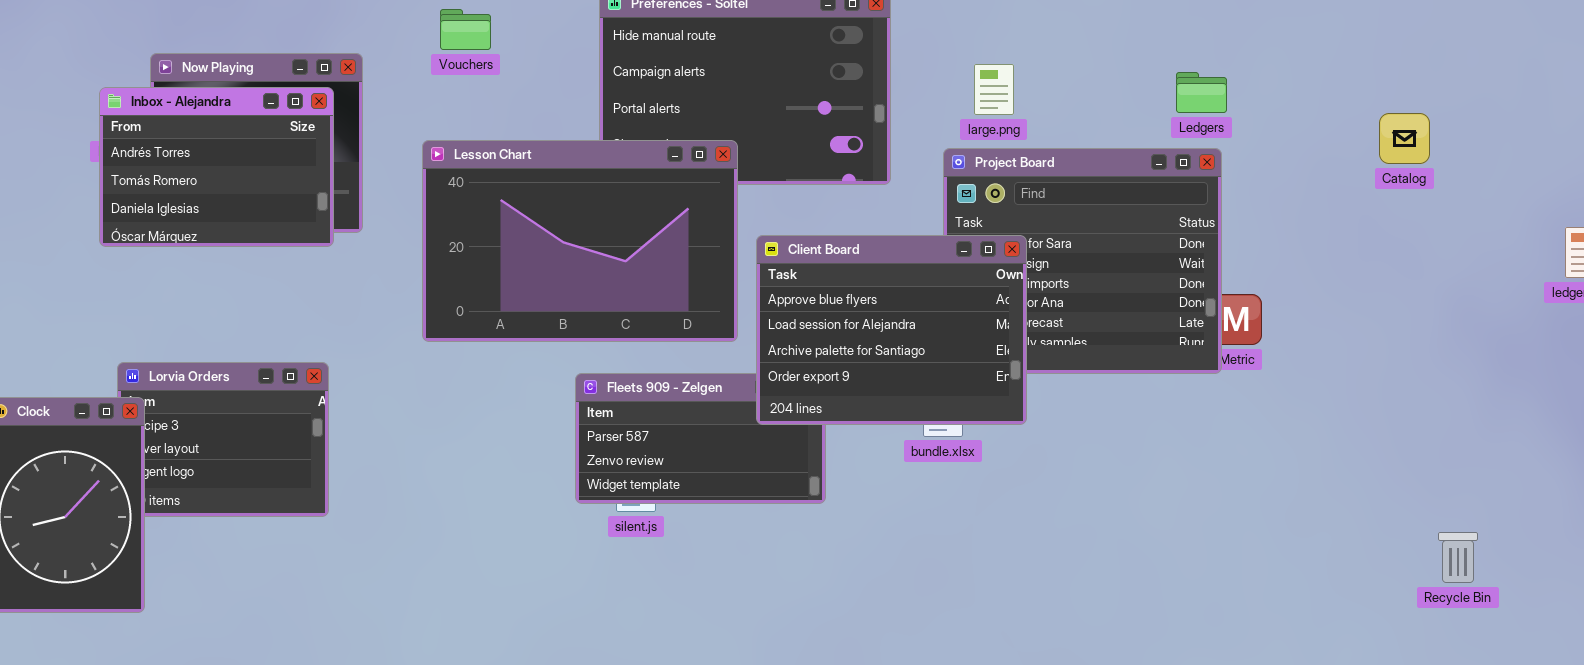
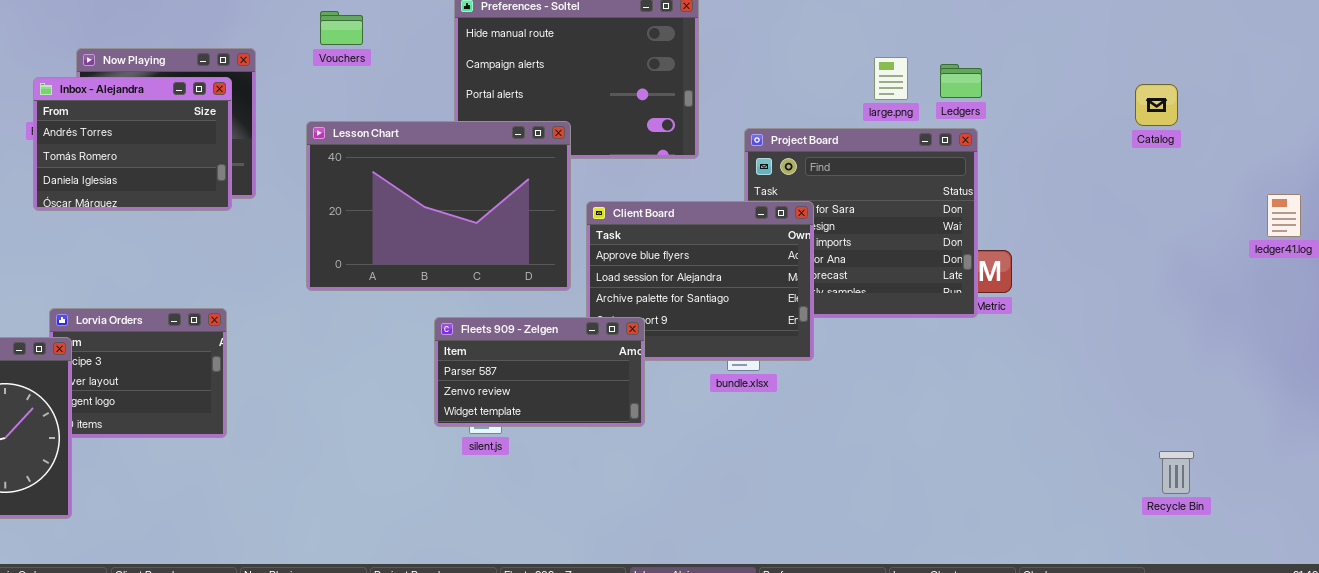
large.png: [974,64,1014,115] -> [874,57,908,100], moved
Catalog: [1379,113,1430,164] -> [1135,84,1178,126], moved
Fleets 909 - Zelgen: [575,373,826,504] -> [434,317,645,427], raised

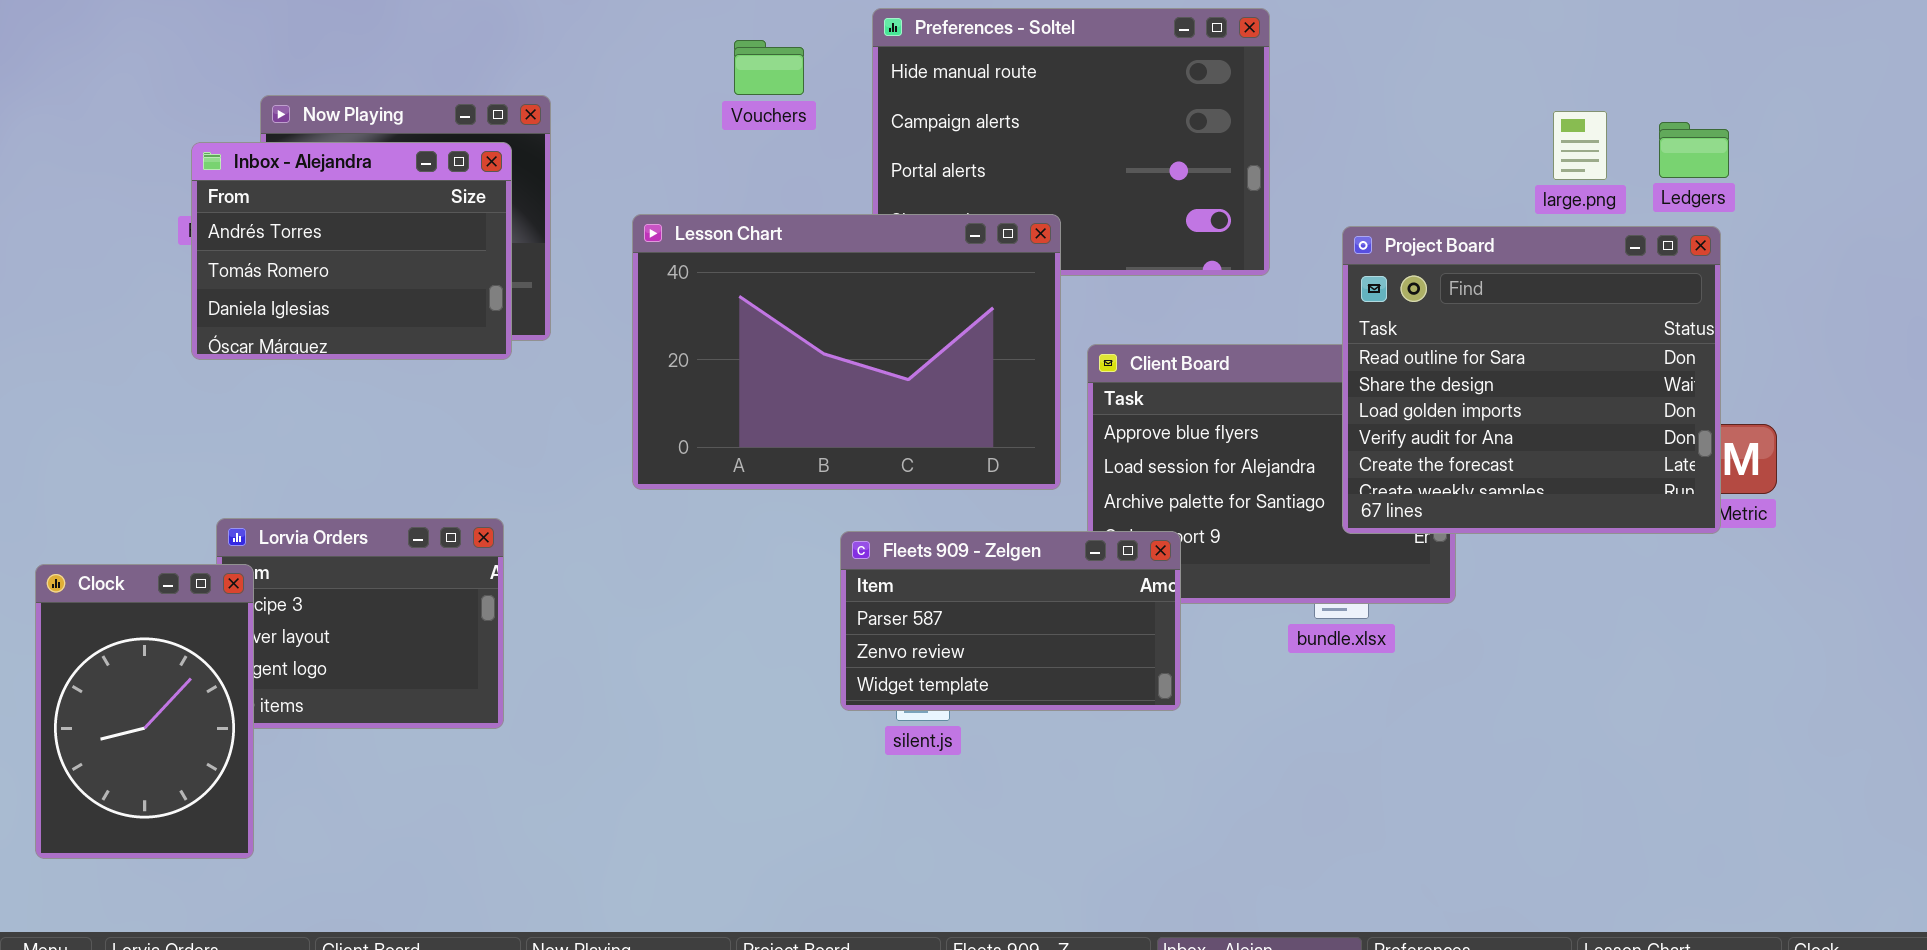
Vouchers: [320,11,363,45] -> [734,40,804,95], moved
Project Board: [744,128,978,318] -> [1342,226,1721,534], raised

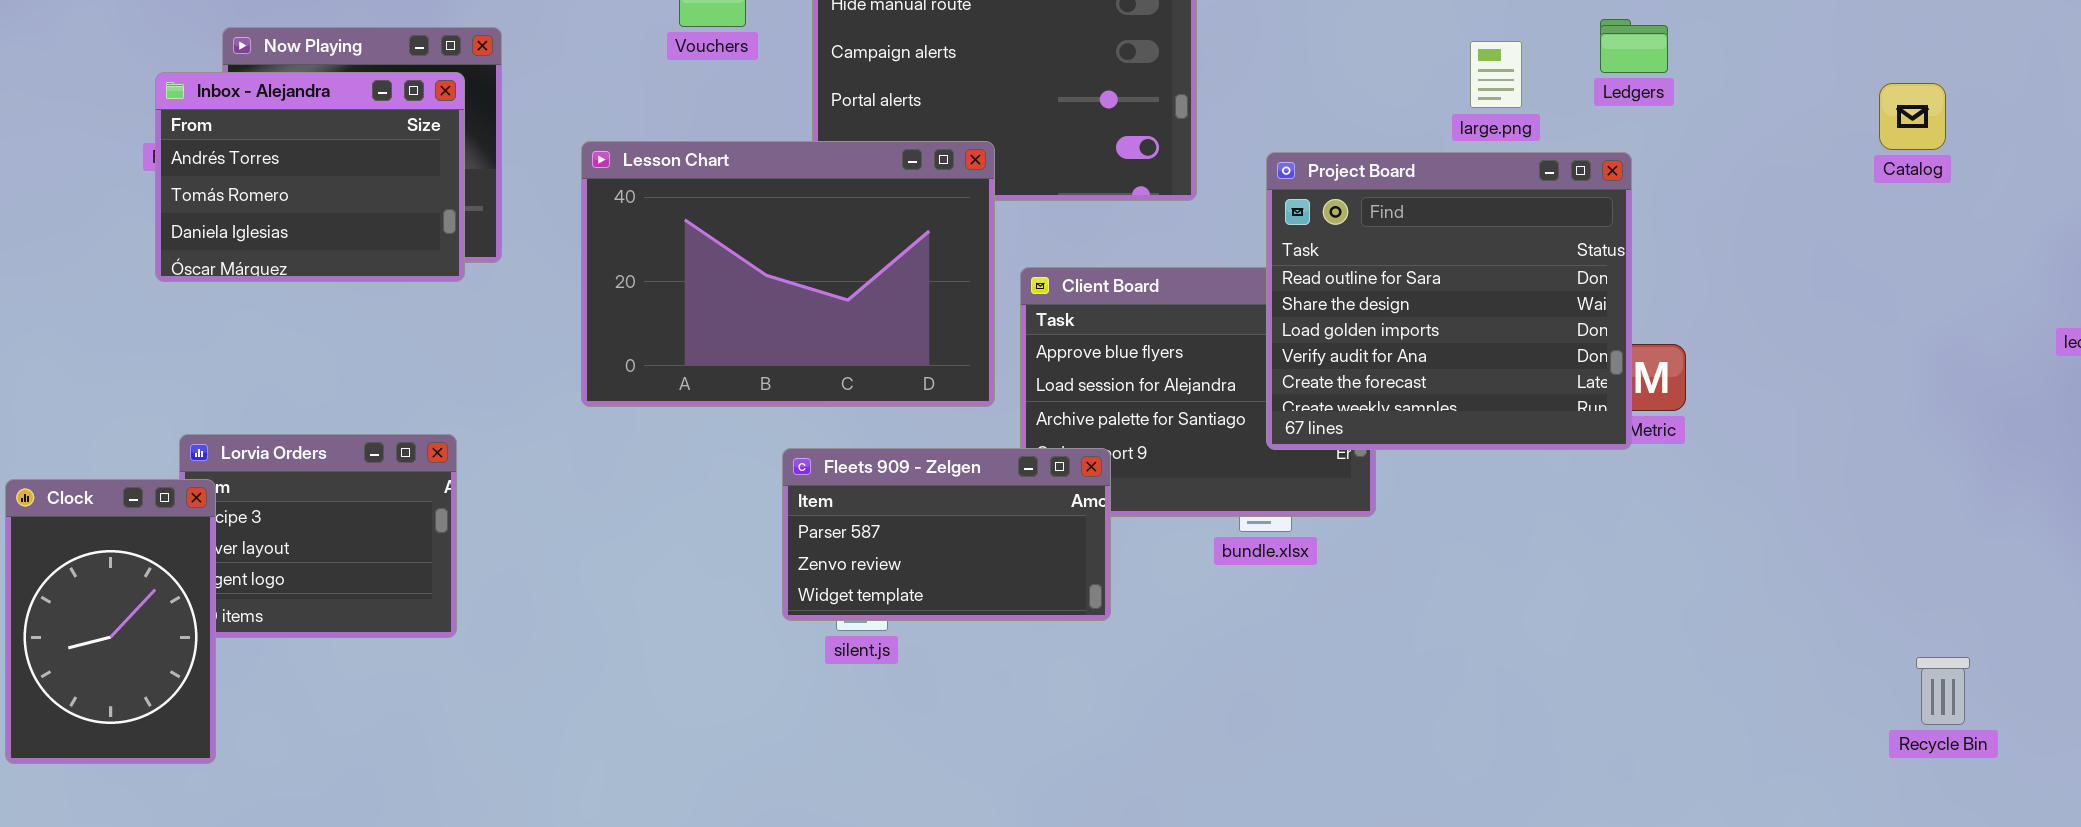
Ledgers: [1659,122,1729,178] -> [1600,19,1668,73], moved

